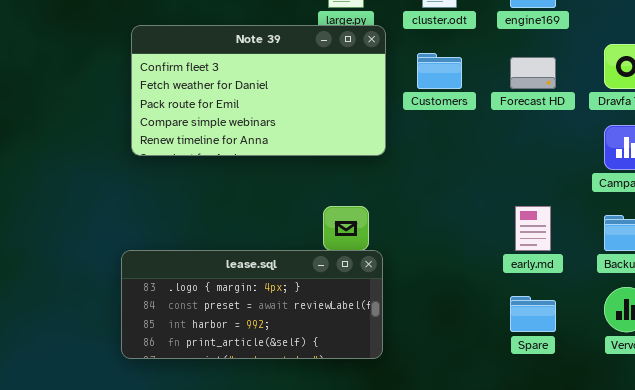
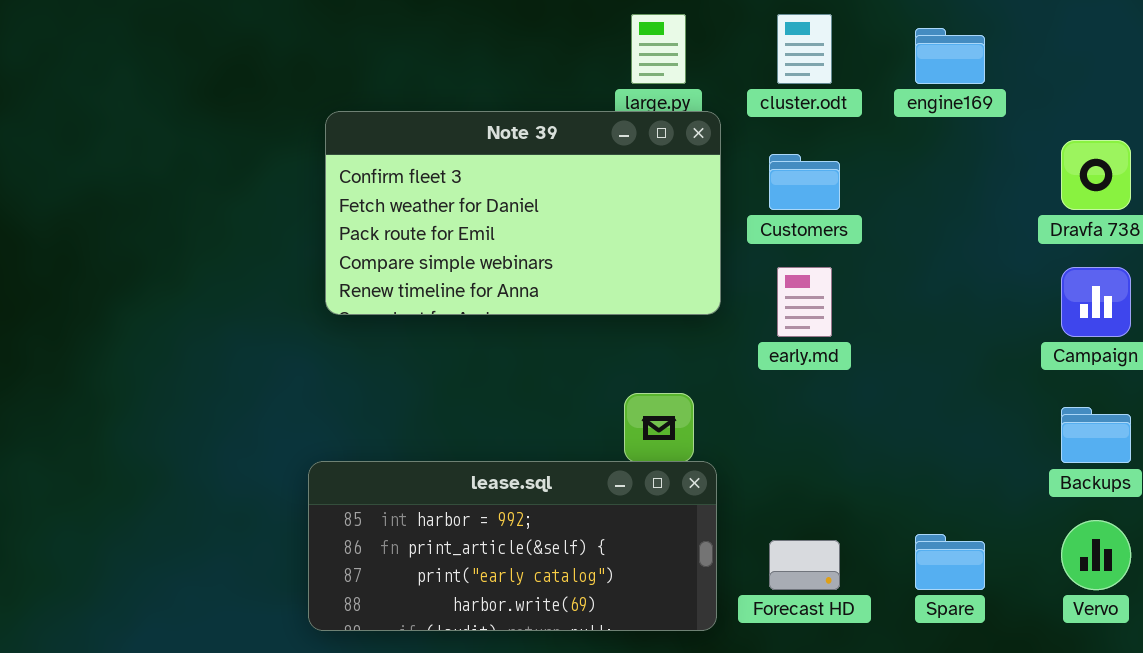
Forecast HD: [510,57,556,89] -> [769,540,840,590], moved
early.md: [515,206,551,251] -> [777,267,832,337], moved
lease.sql: [121,250,383,359] -> [308,461,717,631], scrolled down 2 rows

